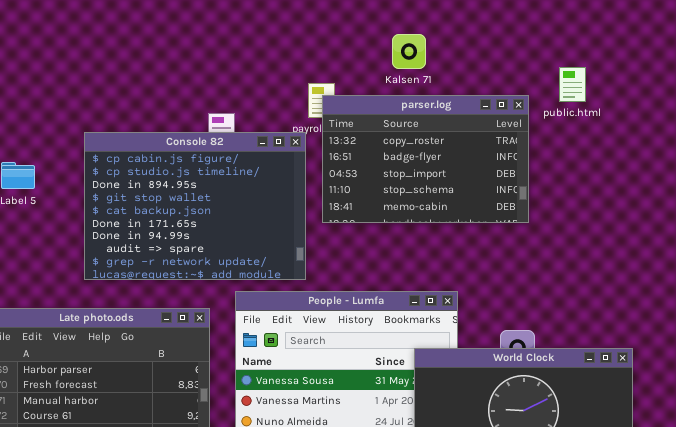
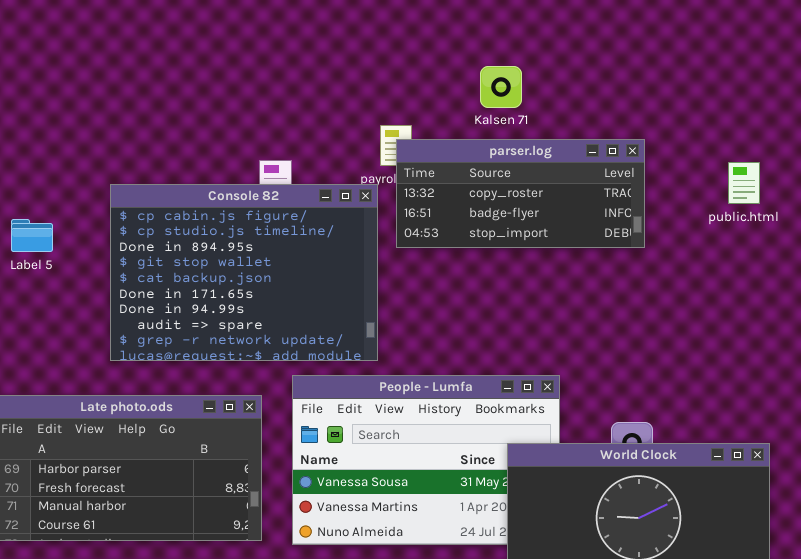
public.html: [559,67,586,102] -> [728,162,760,204], moved
parser.log: [322,95,529,223] -> [396,139,645,248], resized

